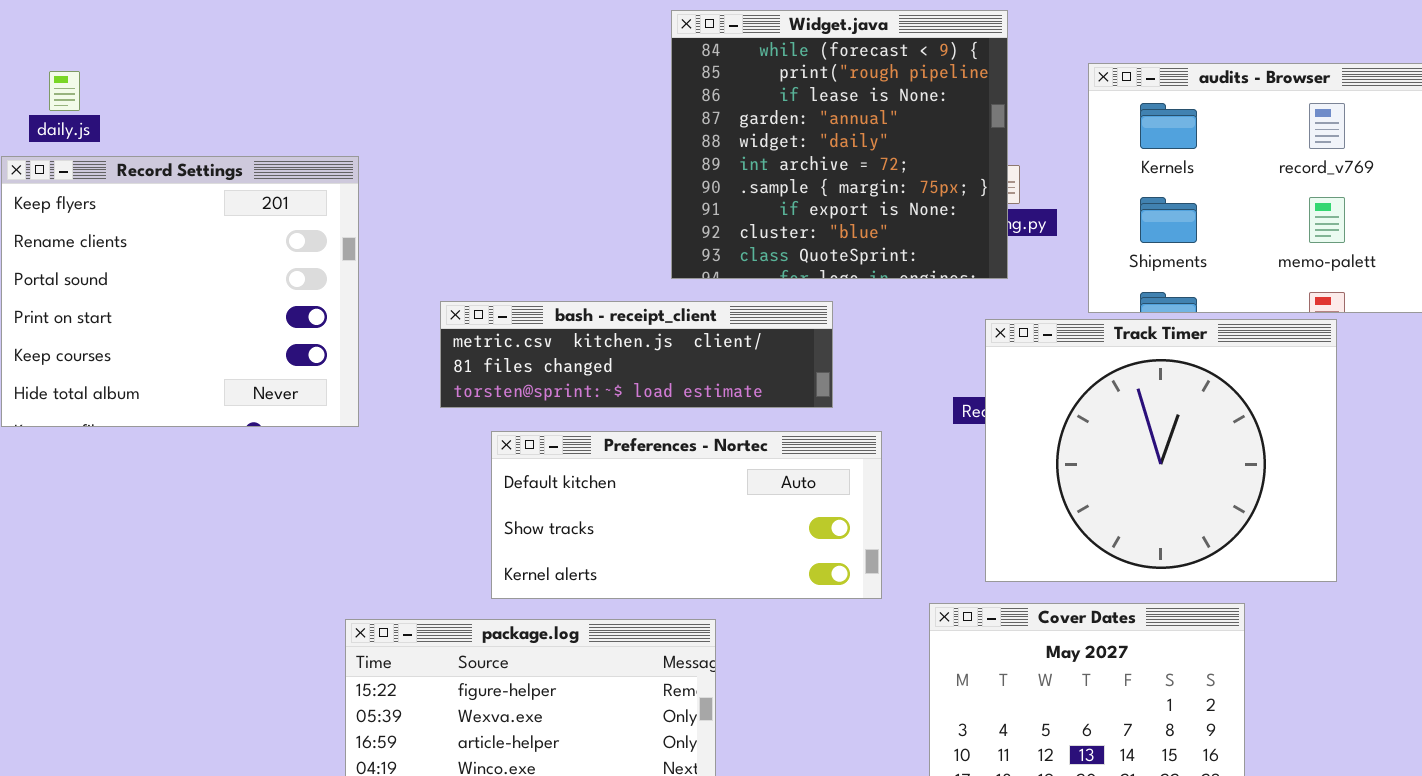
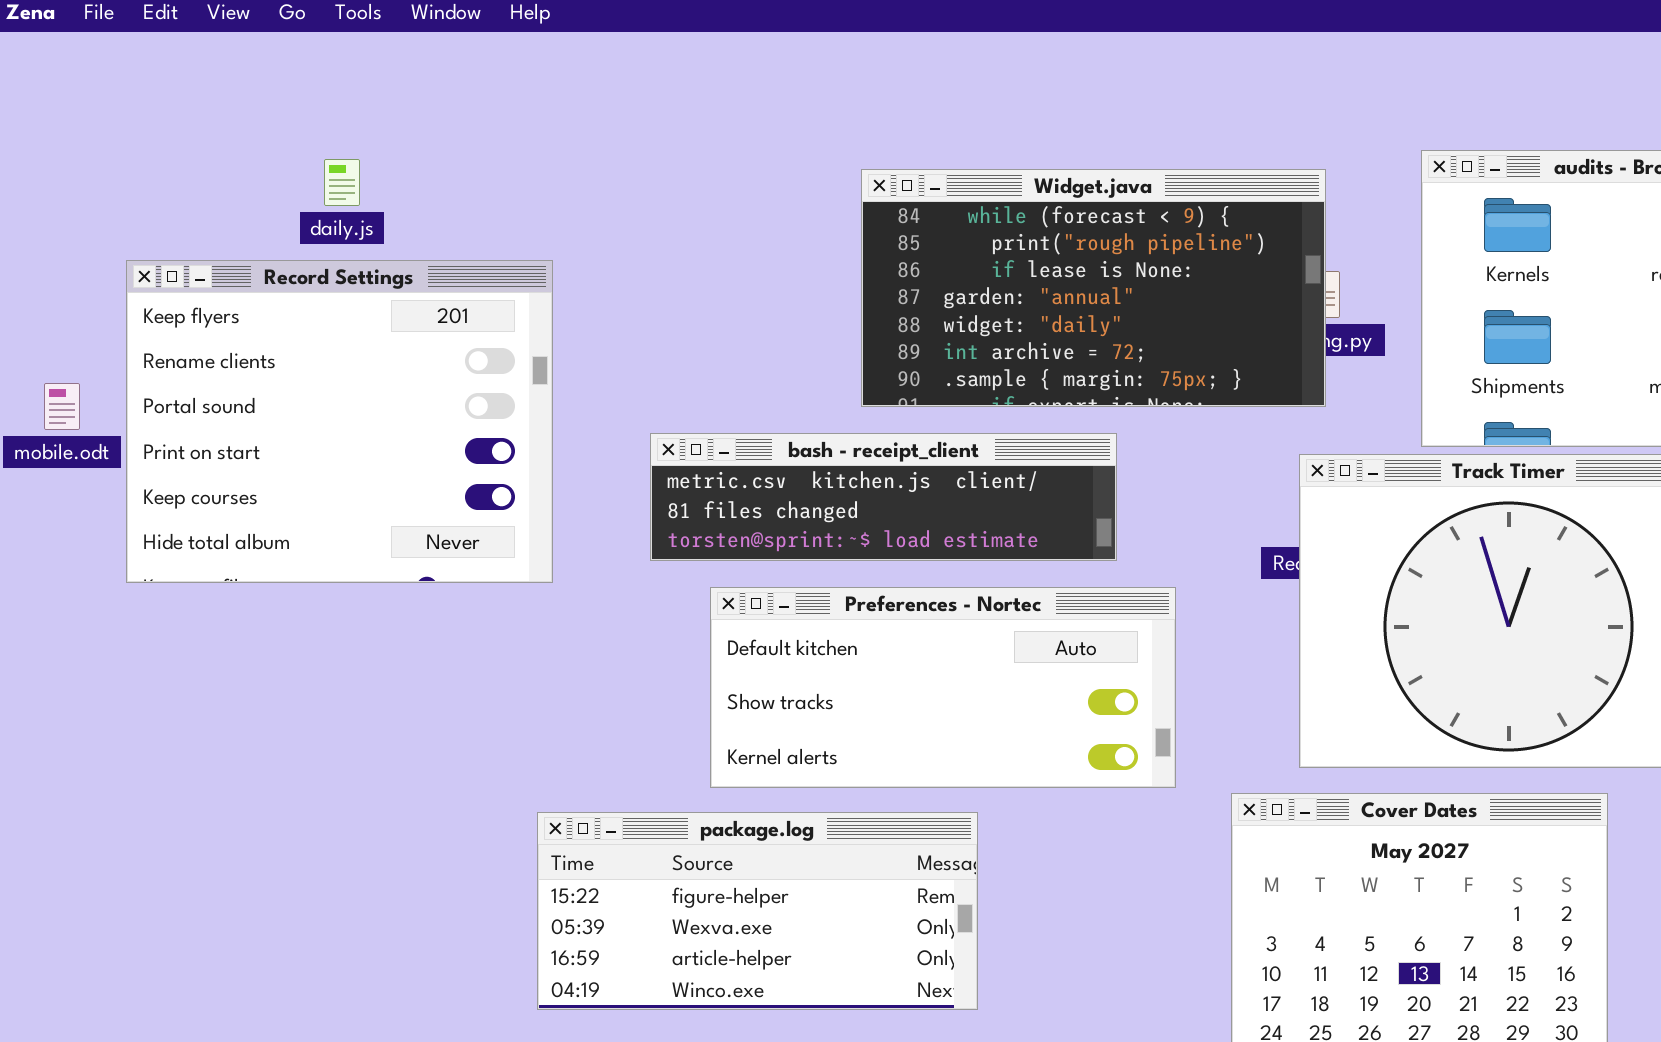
Widget.java: [671,10,1008,279] -> [861,169,1326,407], resized
daily.js: [49,71,80,111] -> [324,159,360,206], moved

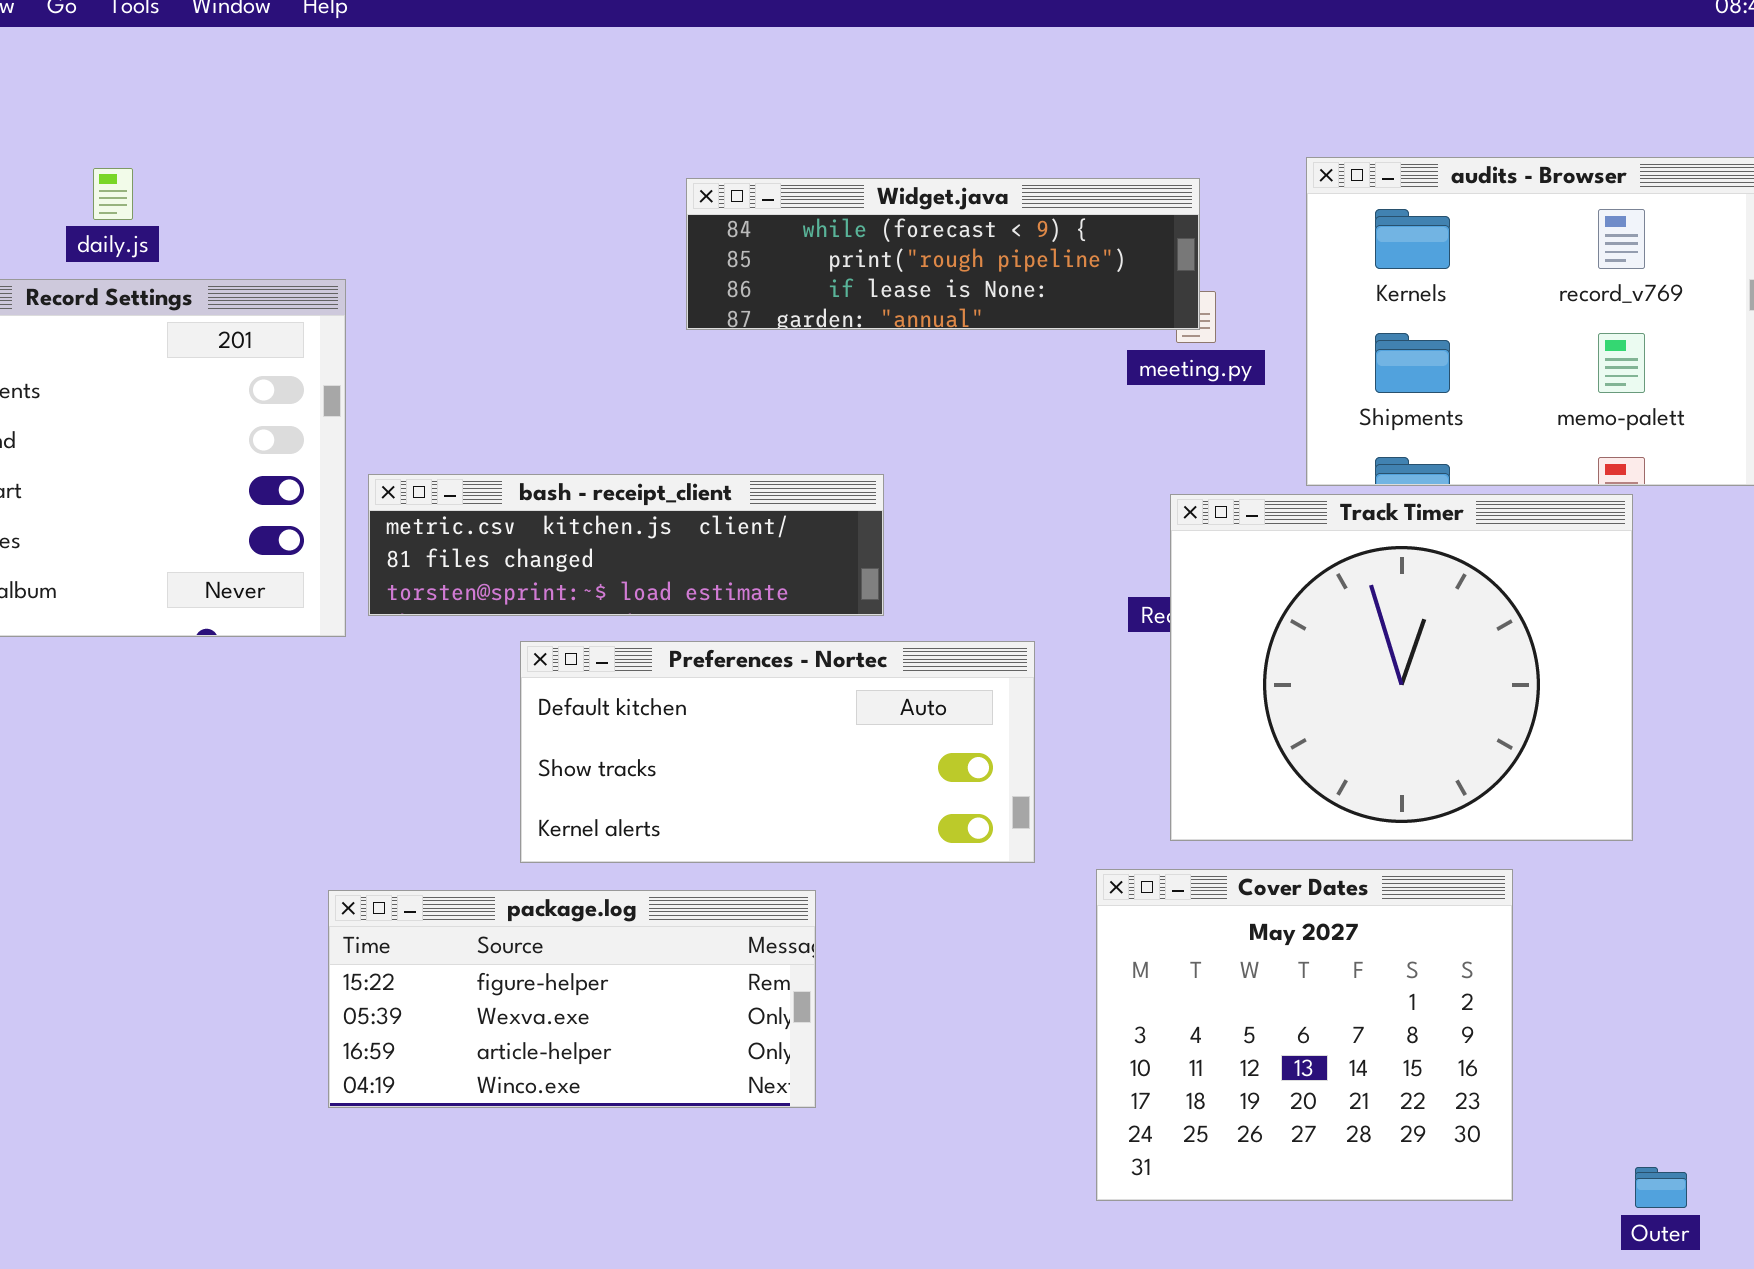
Widget.java: [861,169,1326,407] -> [686,178,1200,330], resized
bash - receipt_client: [650,433,1117,561] -> [368,474,884,616], moved

